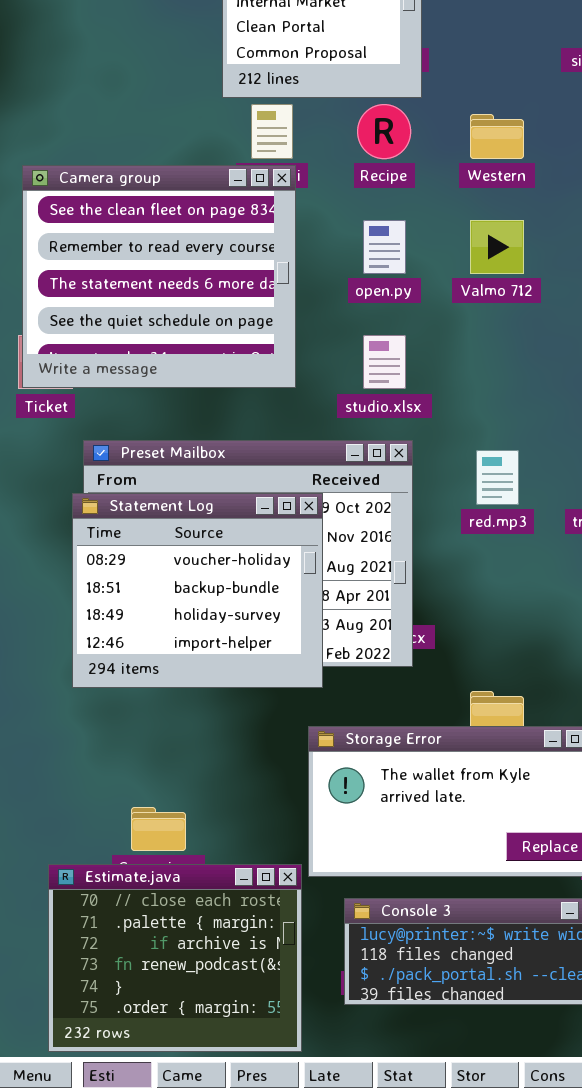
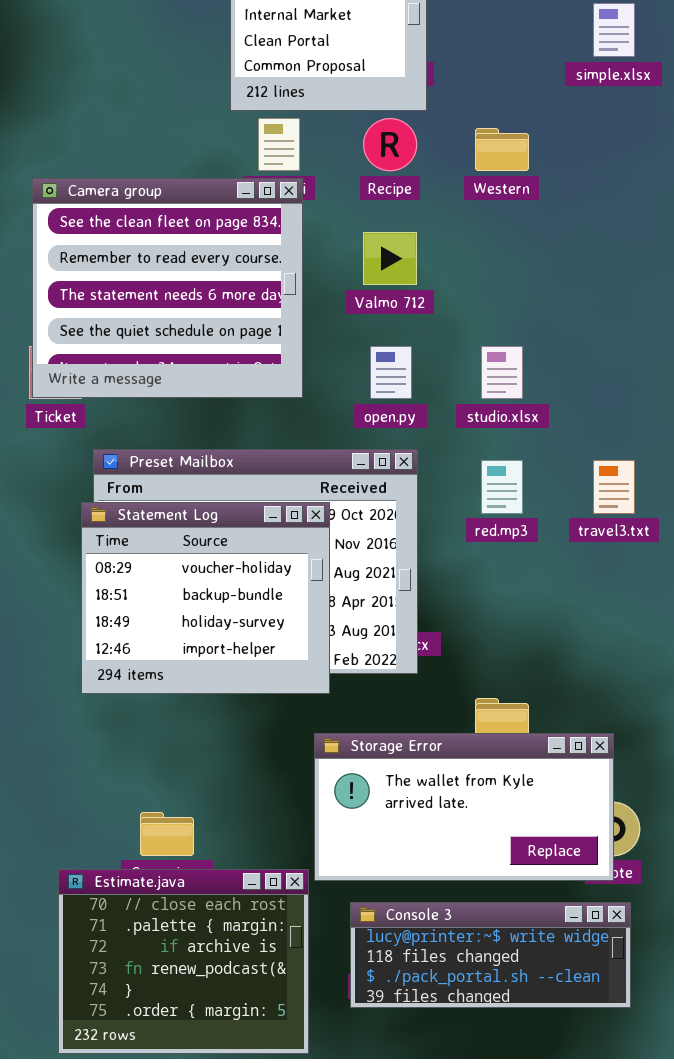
open.py: [363,220,406,274] -> [370,346,412,399], moved
Valmo 712: [470,220,524,274] -> [363,232,417,285], moved
studio.xlsx: [363,335,406,389] -> [481,346,523,399], moved

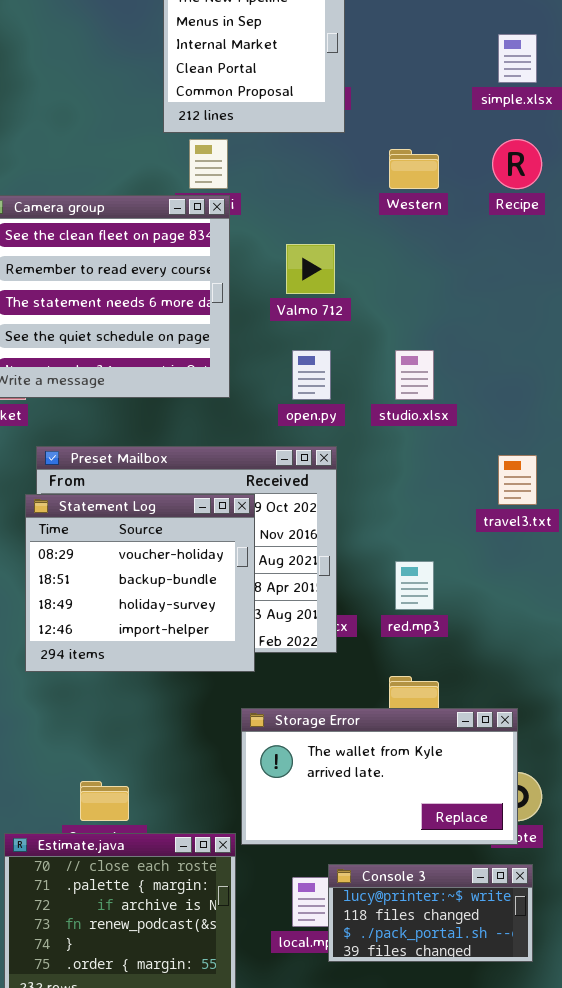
Recipe: [363,118,417,171] -> [492,139,542,189], moved
red.mp3: [481,460,523,514] -> [395,561,434,610], moved
Console 3: [350,902,631,1008] -> [328,864,533,962], resized

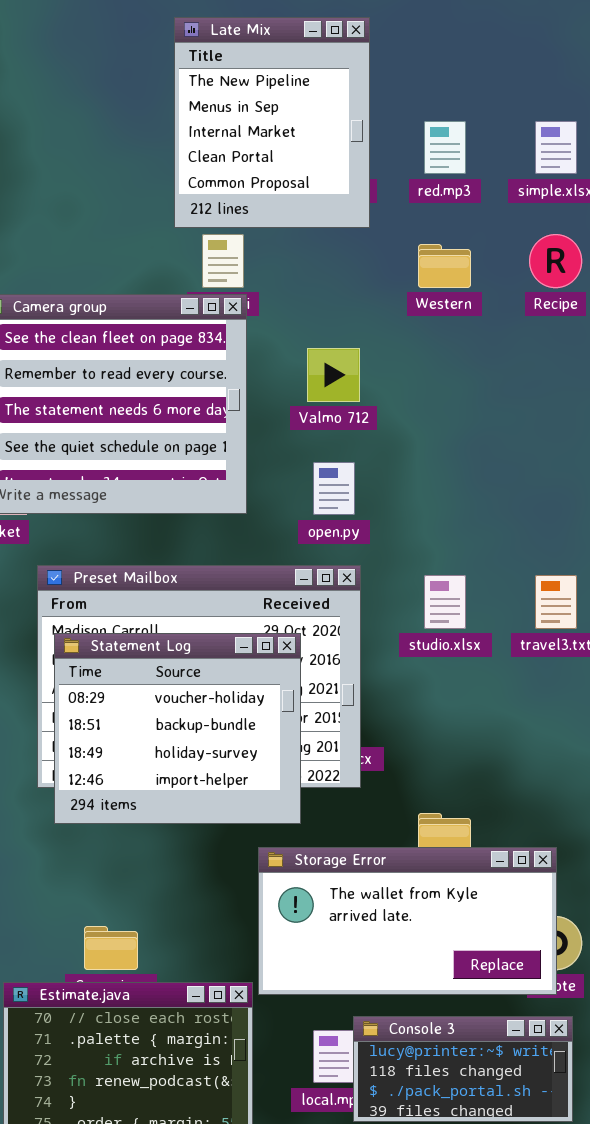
studio.xlsx: [395,350,434,400] -> [424,575,466,629], moved
Statement Log: [25,494,255,672] -> [54,633,301,824], moved
red.mp3: [395,561,434,610] -> [424,121,466,174], moved

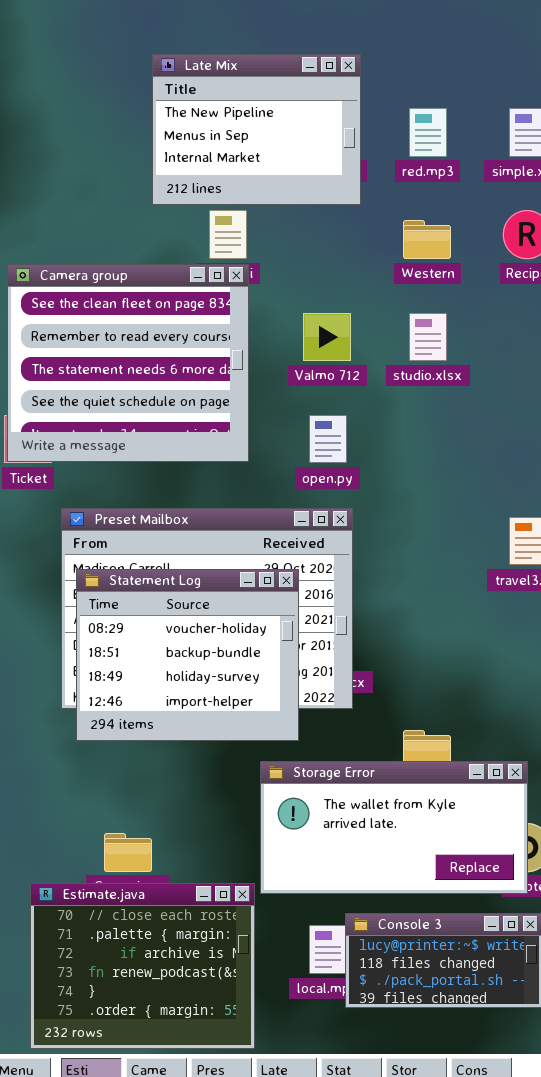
Late Mix: [174,17,370,228] -> [152,54,361,205], resized
studio.xlsx: [424,575,466,629] -> [409,313,447,361], moved

